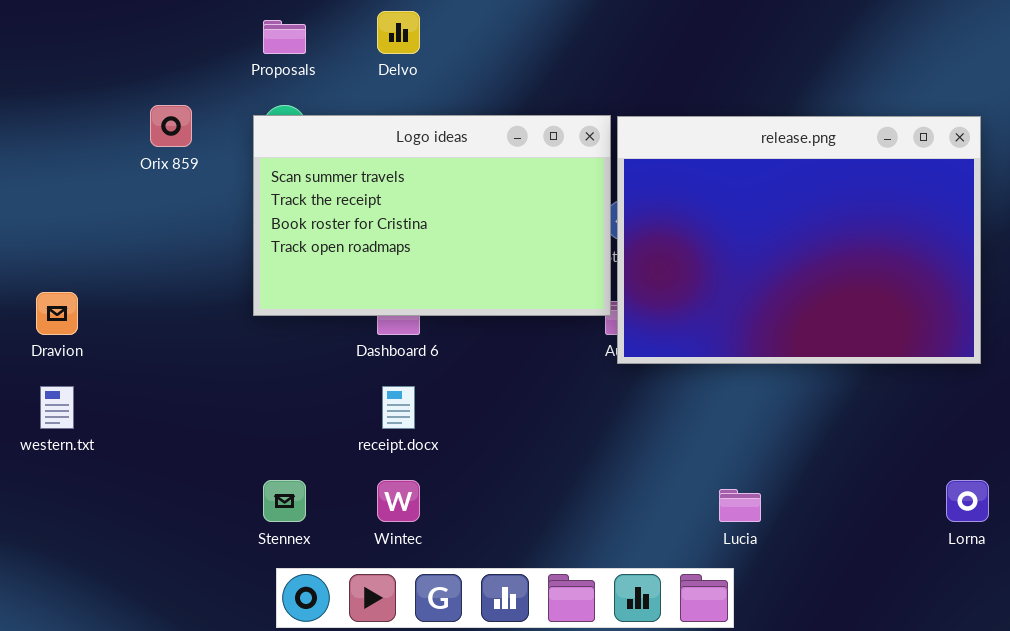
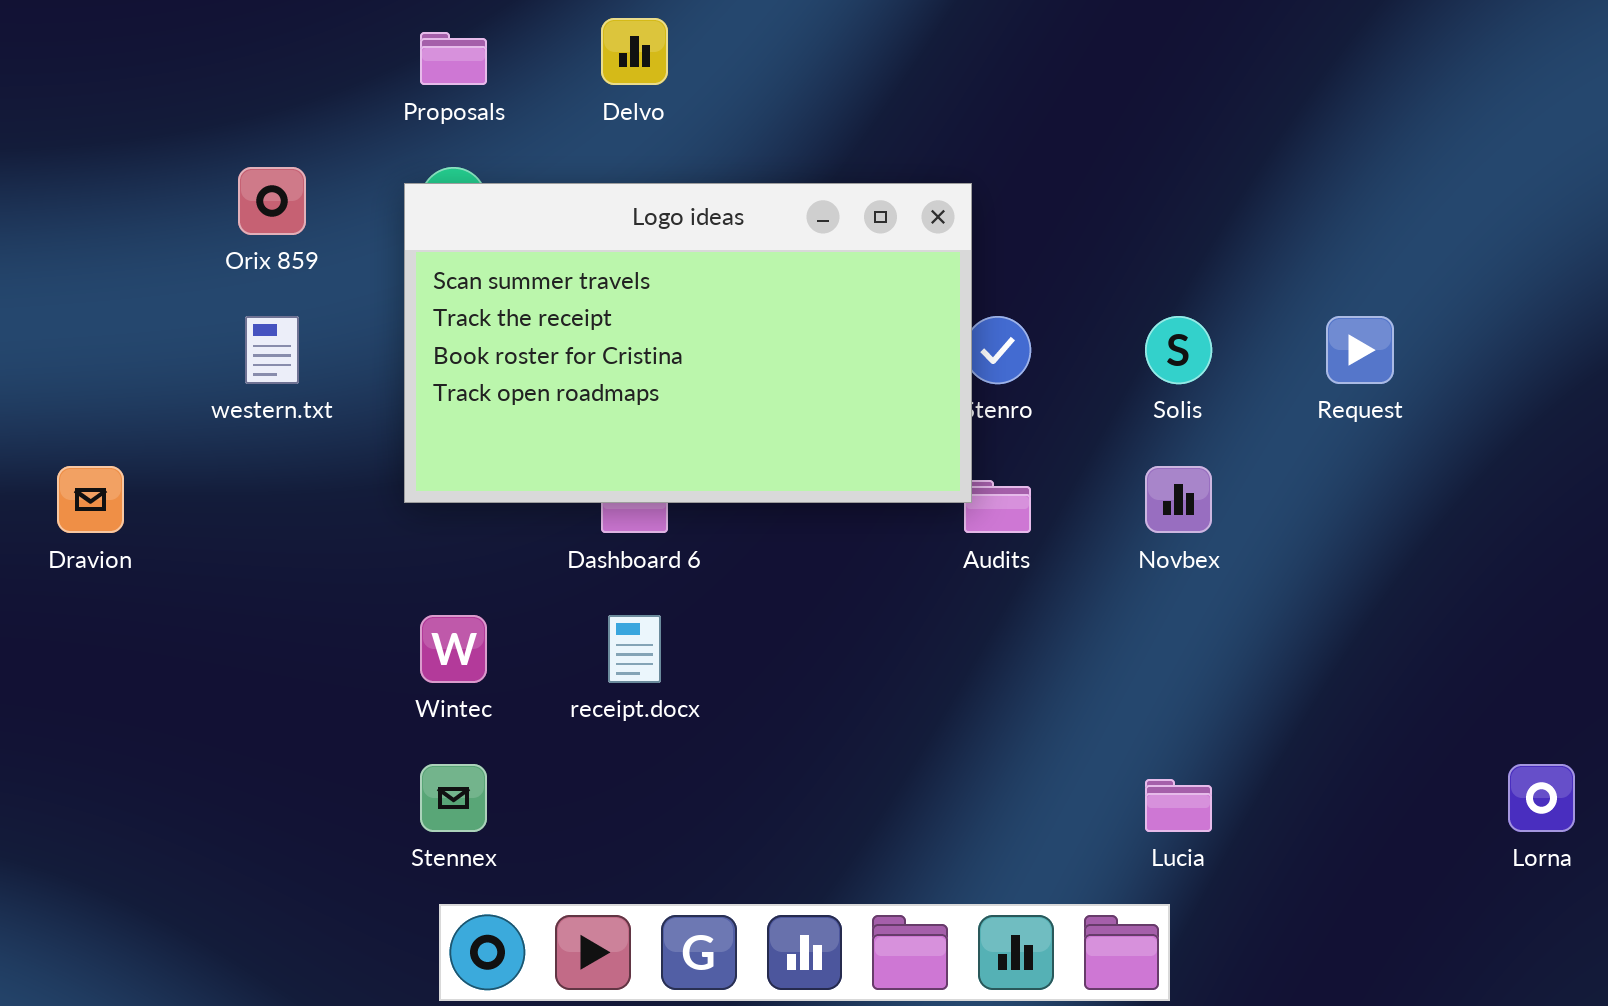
release.png: [617,116,981,364] -> none, closed
western.txt: [40,386,74,429] -> [245,316,299,384], moved
Wintec: [377,480,420,522] -> [420,615,487,683], moved

